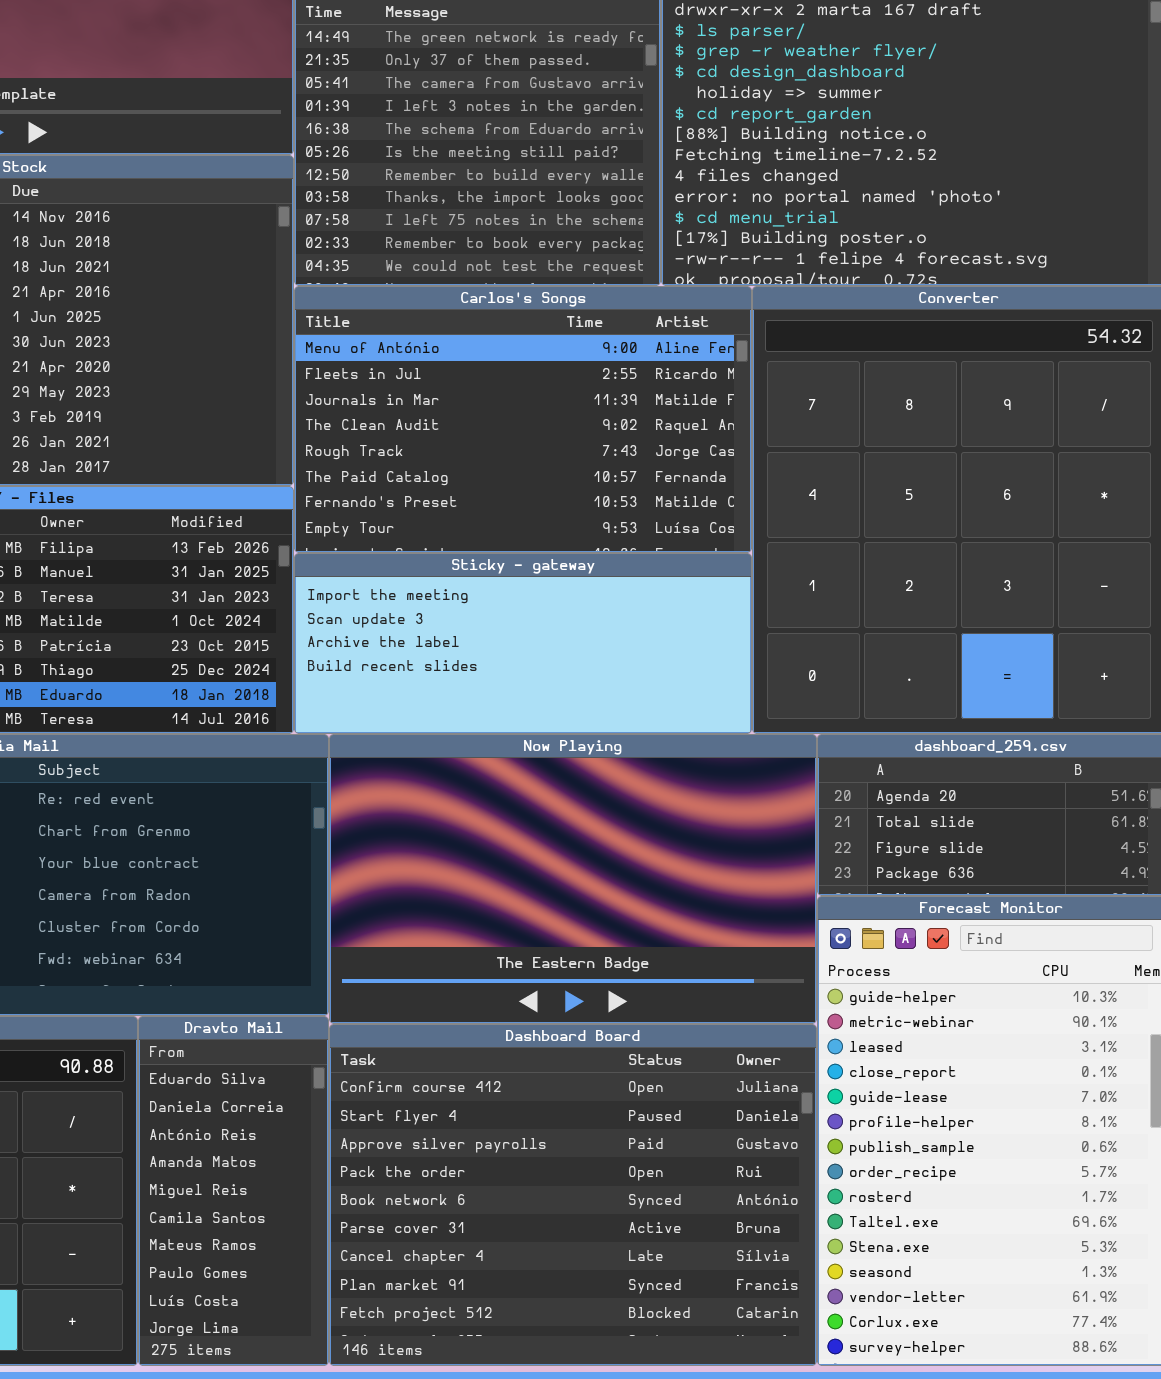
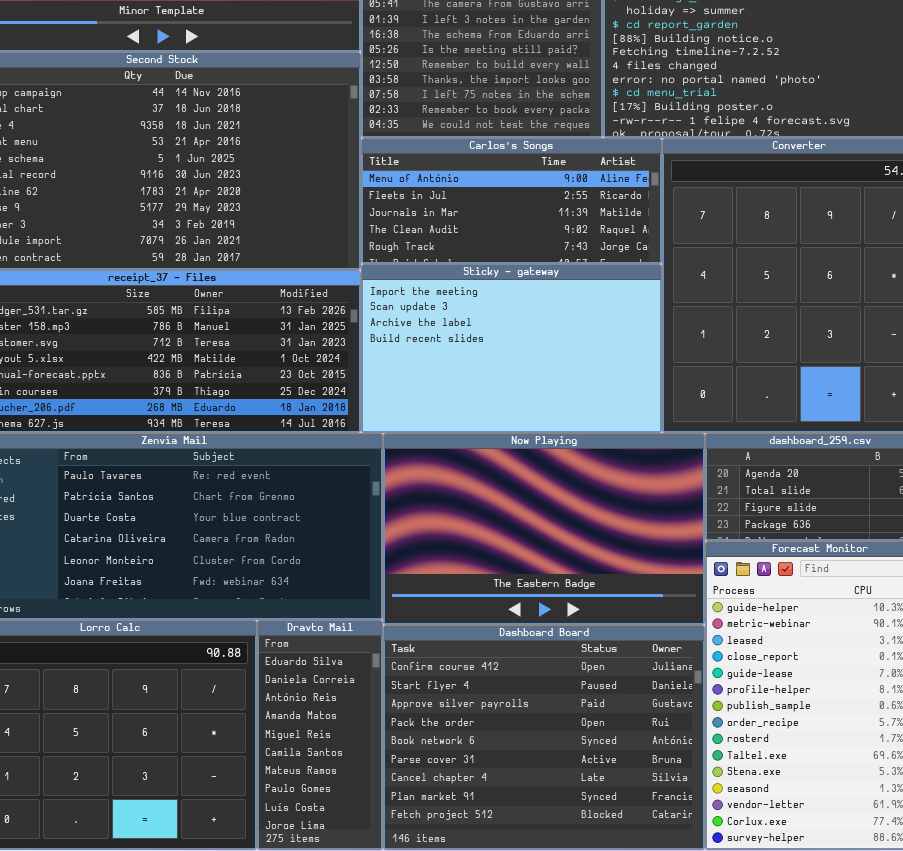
Carlos's Songs: [294,286,752,553] -> [361,138,662,264], resized
Sticky - gateway: [294,553,752,734] -> [361,264,662,433], resized

